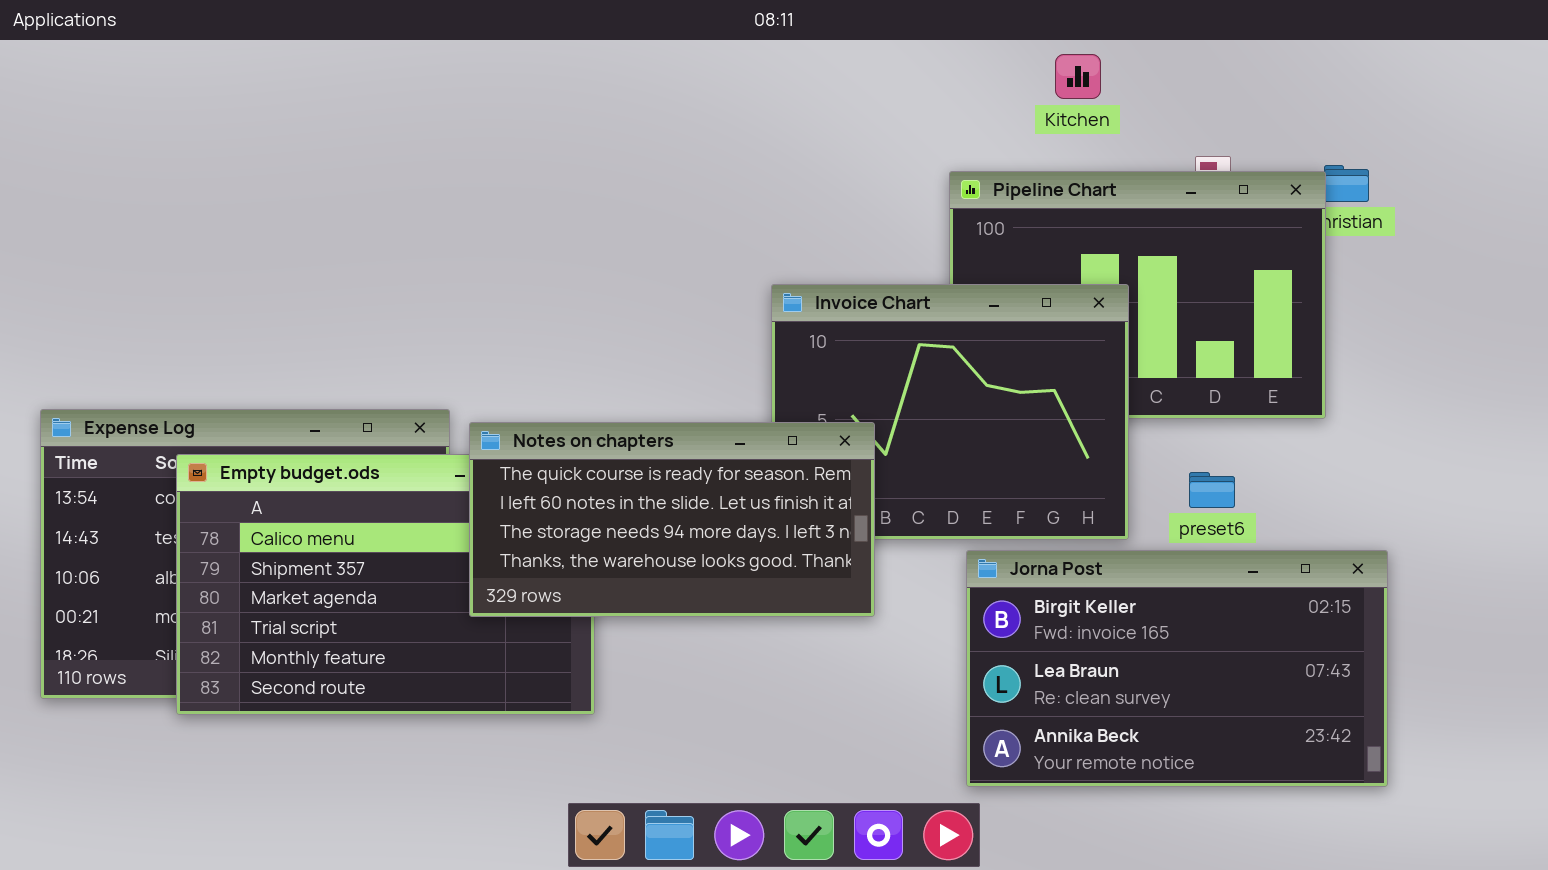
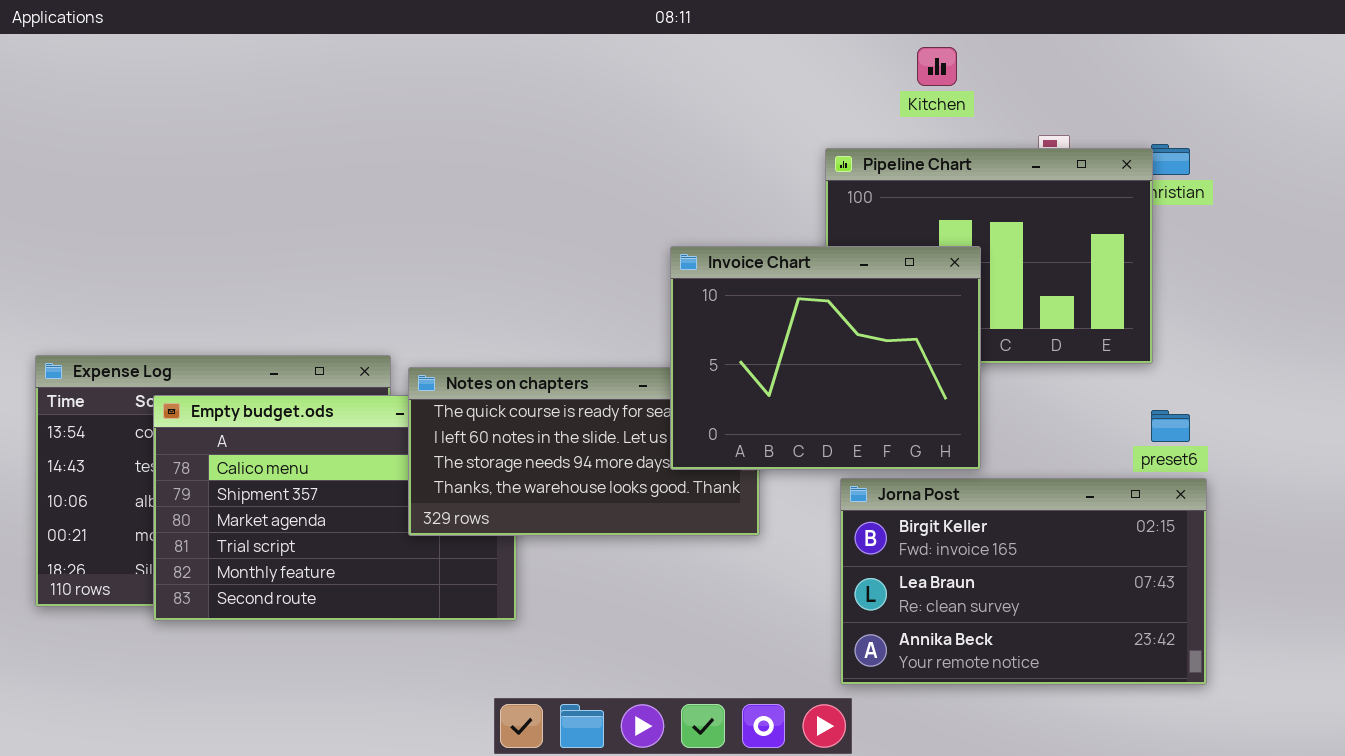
Invoice Chart: [771,284,1129,540] -> [670,246,981,470], raised
preset6: [1189,472,1235,508] -> [1151,410,1190,442], moved

